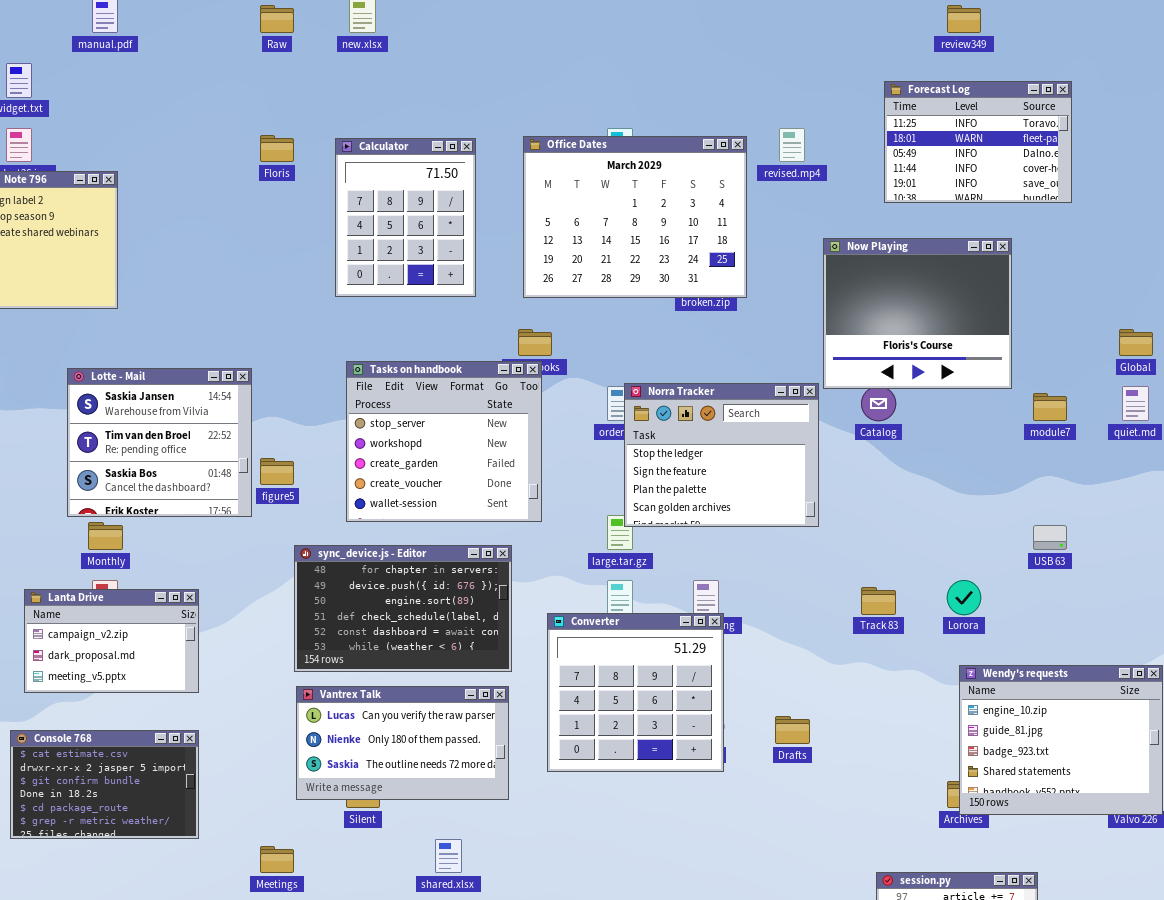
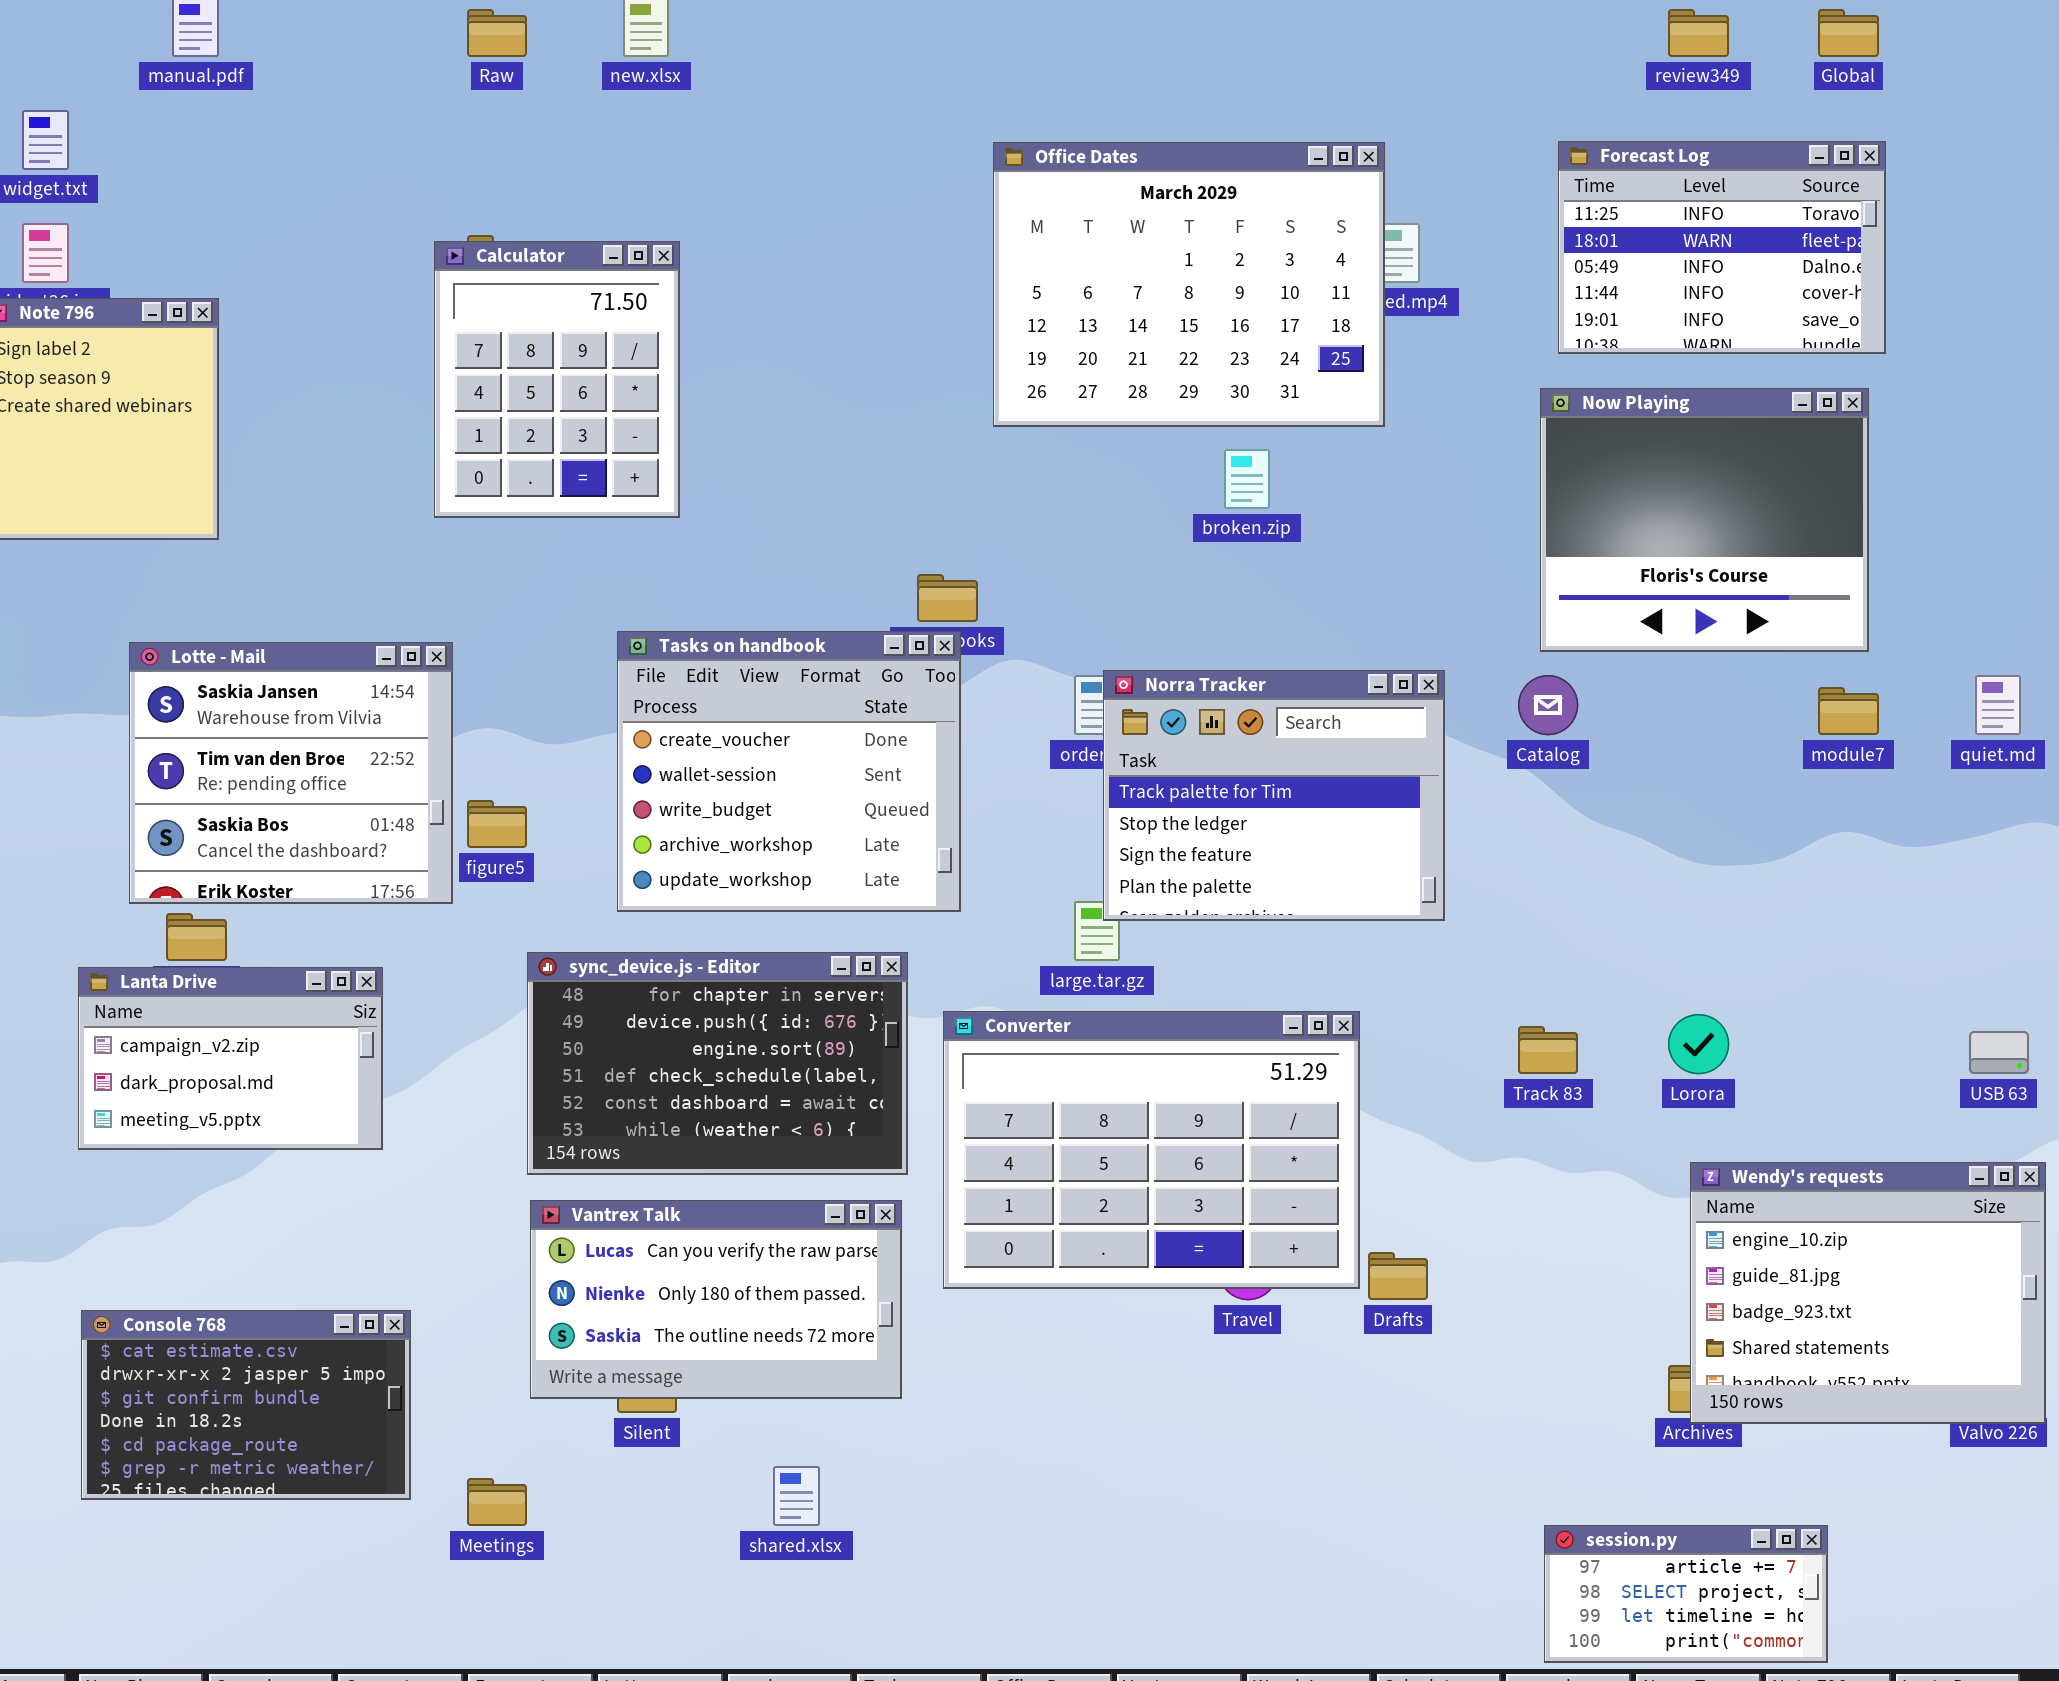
Office Dates: [523,136,747,298] -> [993,142,1385,427], moved
Calculator: [335,138,476,297] -> [434,241,680,518], moved
Now Playing: [823,238,1012,389] -> [1540,388,1869,652], moved
Global: [1119,329,1153,356] -> [1818,9,1879,57], moved
Tasks on handbook: [346,361,542,522] -> [617,631,961,912], scrolled down 3 rows
Norra Tracker: [624,383,819,527] -> [1103,670,1445,921], scrolled up 1 row
USB 63: [1033,525,1067,550] -> [1969,1031,2029,1074], moved
Lanta Drive: [24,589,199,693] -> [78,967,383,1150], moved
Converter: [547,613,724,772] -> [943,1011,1360,1289], moved, resized
Console 768: [10,730,199,839] -> [81,1310,411,1500], moved

